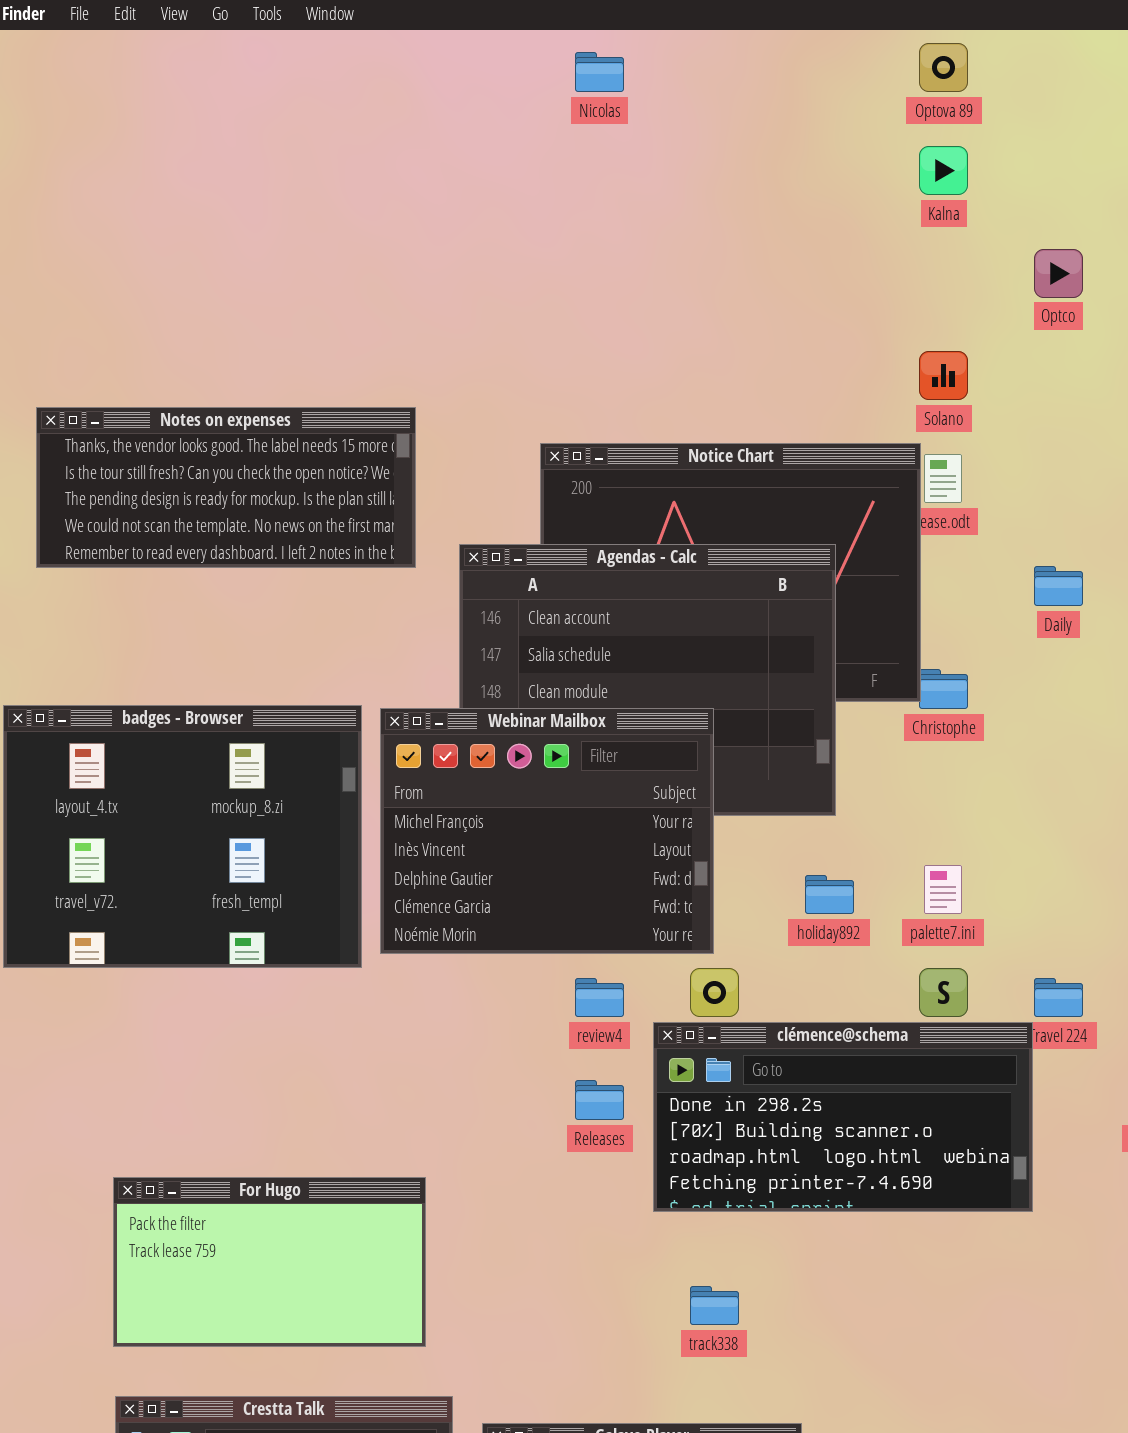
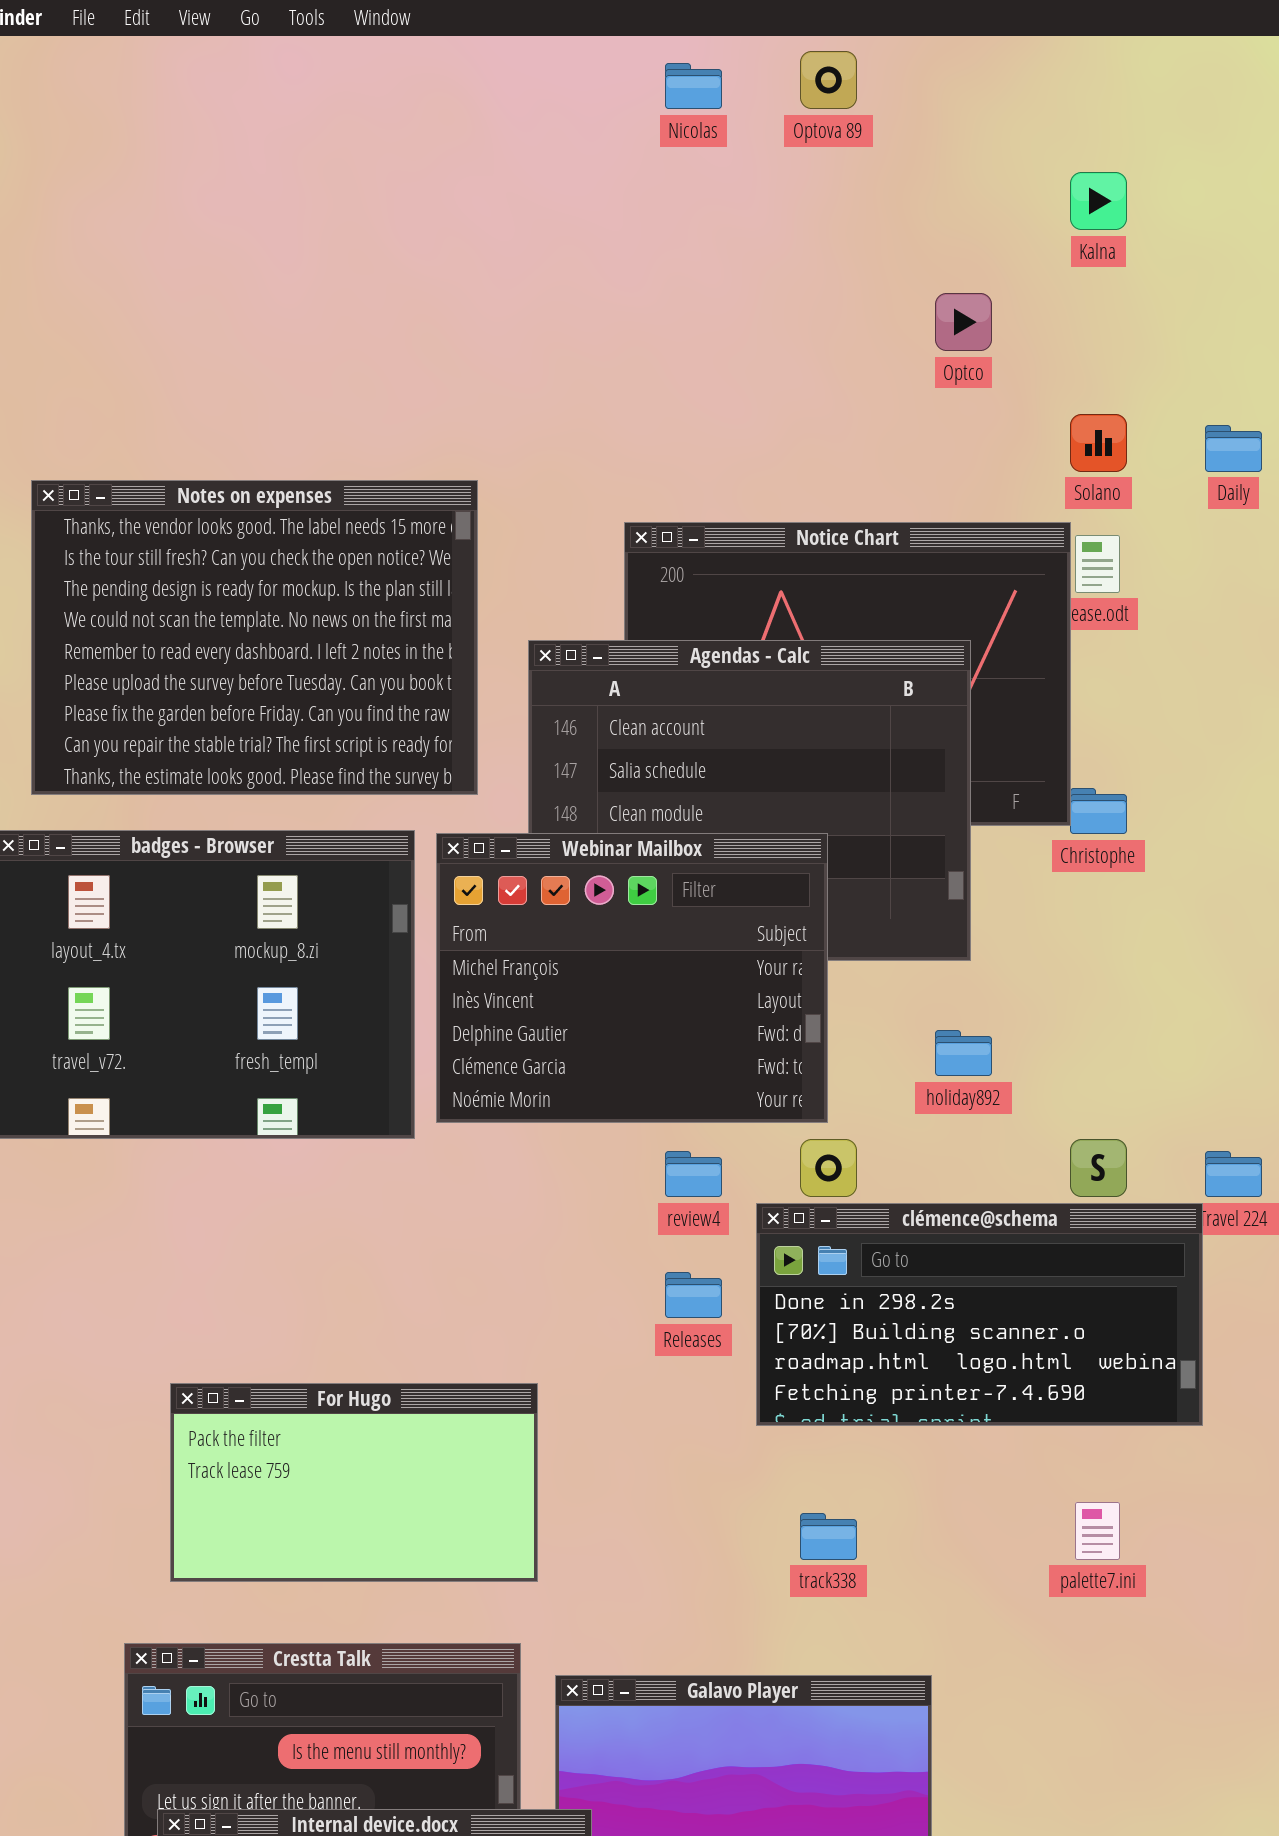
Optova 89: [919,43,968,92] -> [800,51,857,109], moved
Optco: [1034,249,1083,298] -> [935,293,992,351], moved
Notes on expenses: [36,407,416,568] -> [31,480,478,795], resized
Daily: [1034,566,1083,606] -> [1205,425,1262,472], moved
palette7.ini: [924,865,962,914] -> [1075,1502,1120,1560], moved
For Hugo: [113,1177,426,1347] -> [170,1383,538,1582], moved

